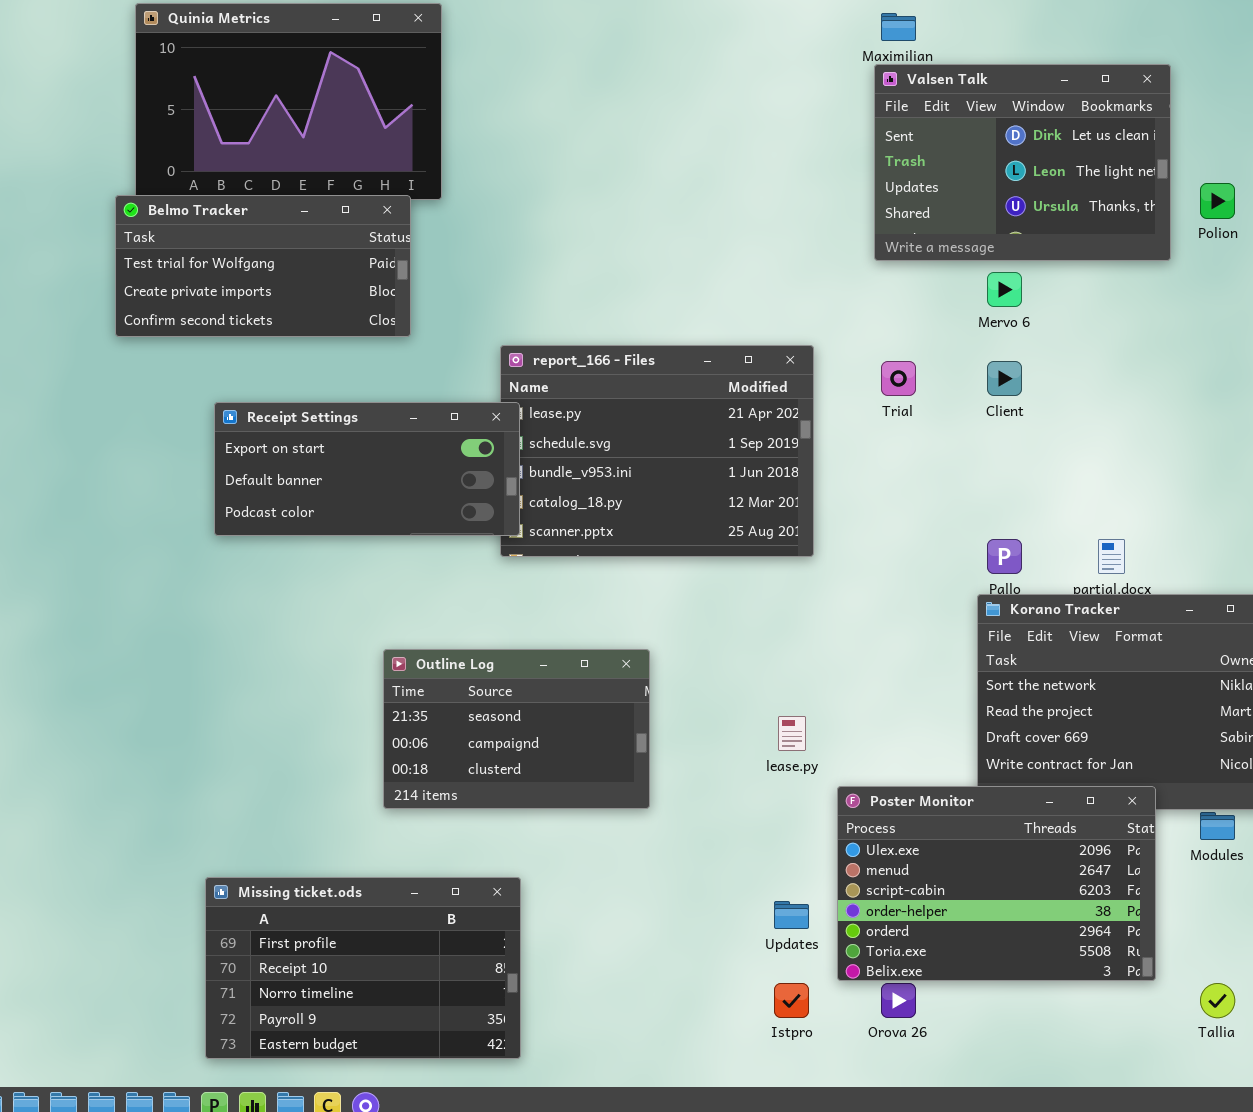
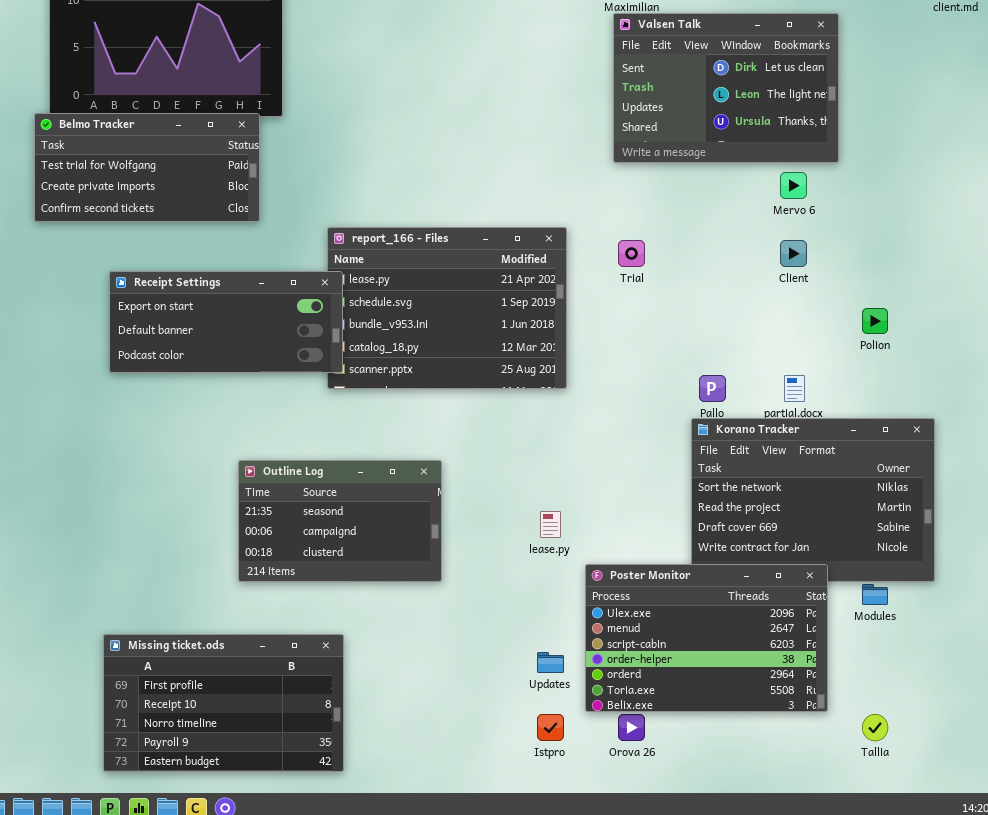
Polion: [1200,183,1235,219] -> [862,308,888,334], moved
Mervo 6: [987,272,1022,307] -> [780,172,807,199], moved
Client: [987,361,1022,396] -> [780,240,807,267], moved

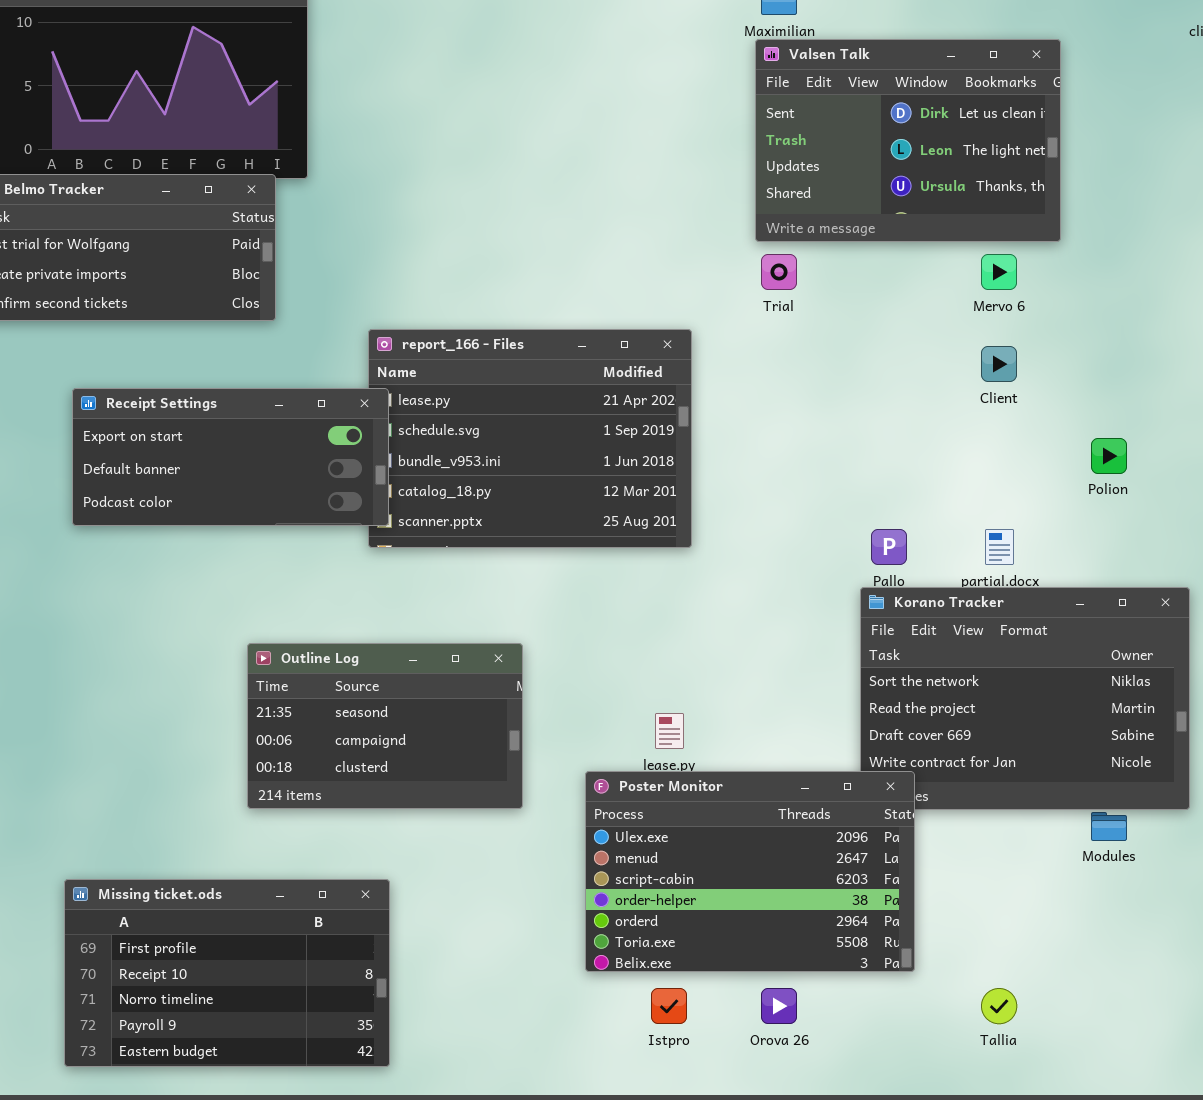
Trial: [618,240,645,267] -> [761,254,797,290], moved
Poster Monitor: [585,564,828,712] -> [585,771,915,972], moved
Tallia: [862,714,888,741] -> [981,988,1017,1024], moved

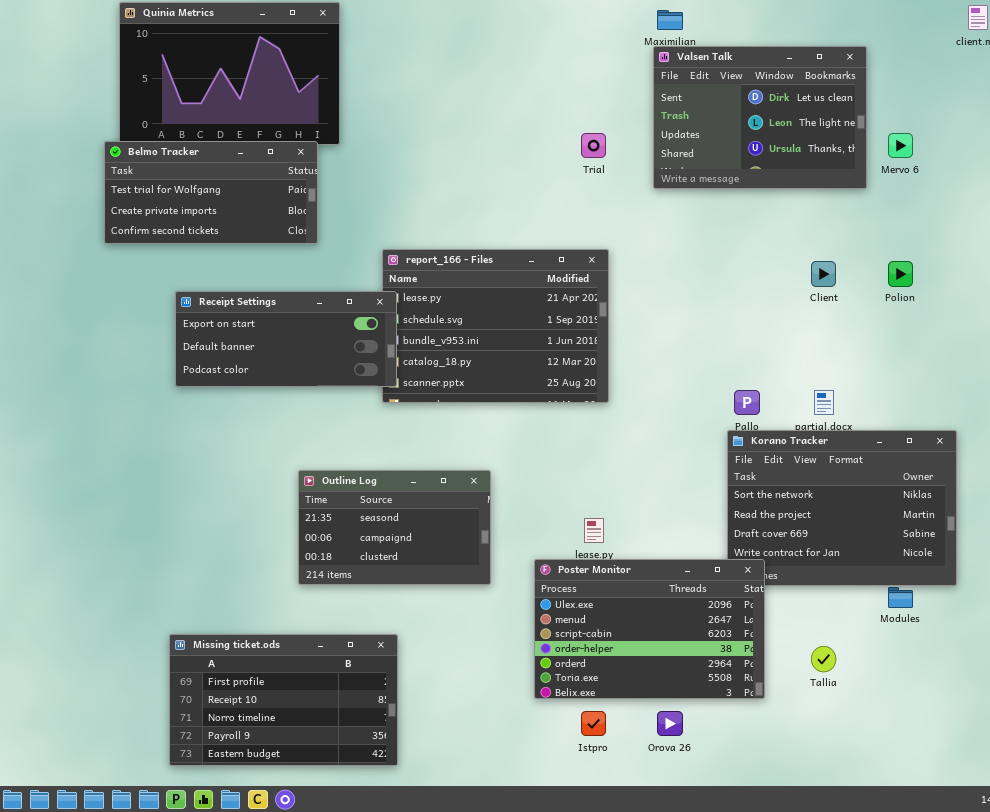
Trial: [761,254,797,290] -> [581,133,606,158], moved
Mervo 6: [981,254,1017,290] -> [888,133,913,158], moved
Polion: [1091,438,1127,474] -> [888,261,913,287], moved
Tallia: [981,988,1017,1024] -> [811,646,836,672], moved

